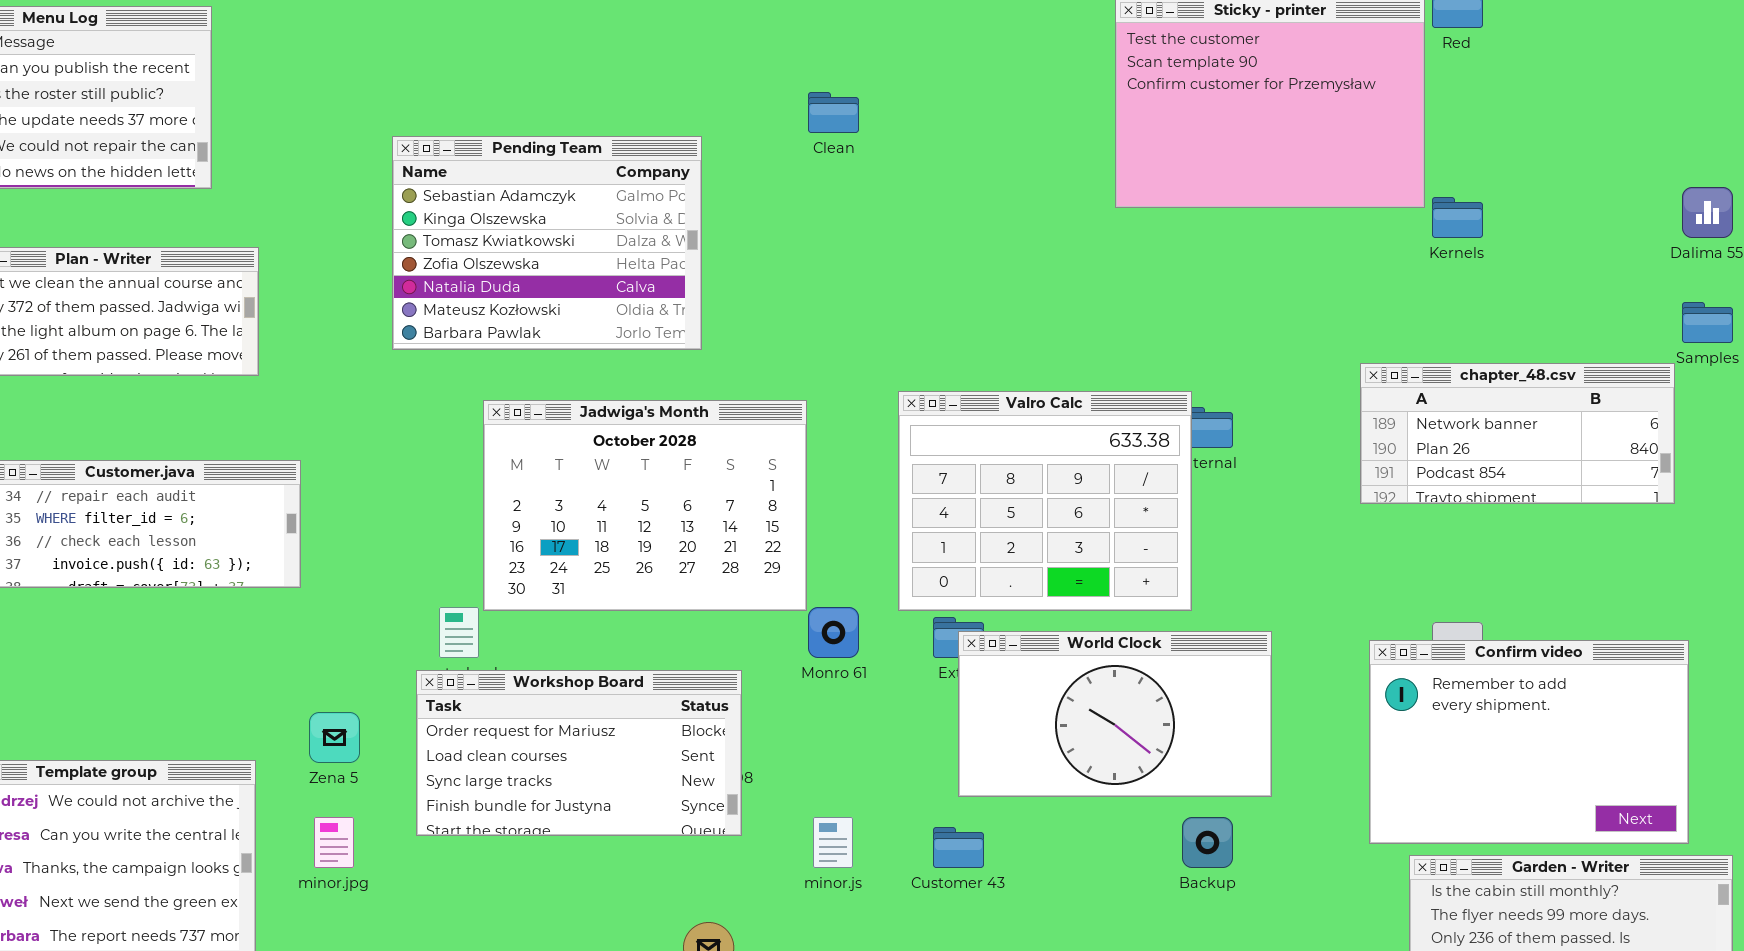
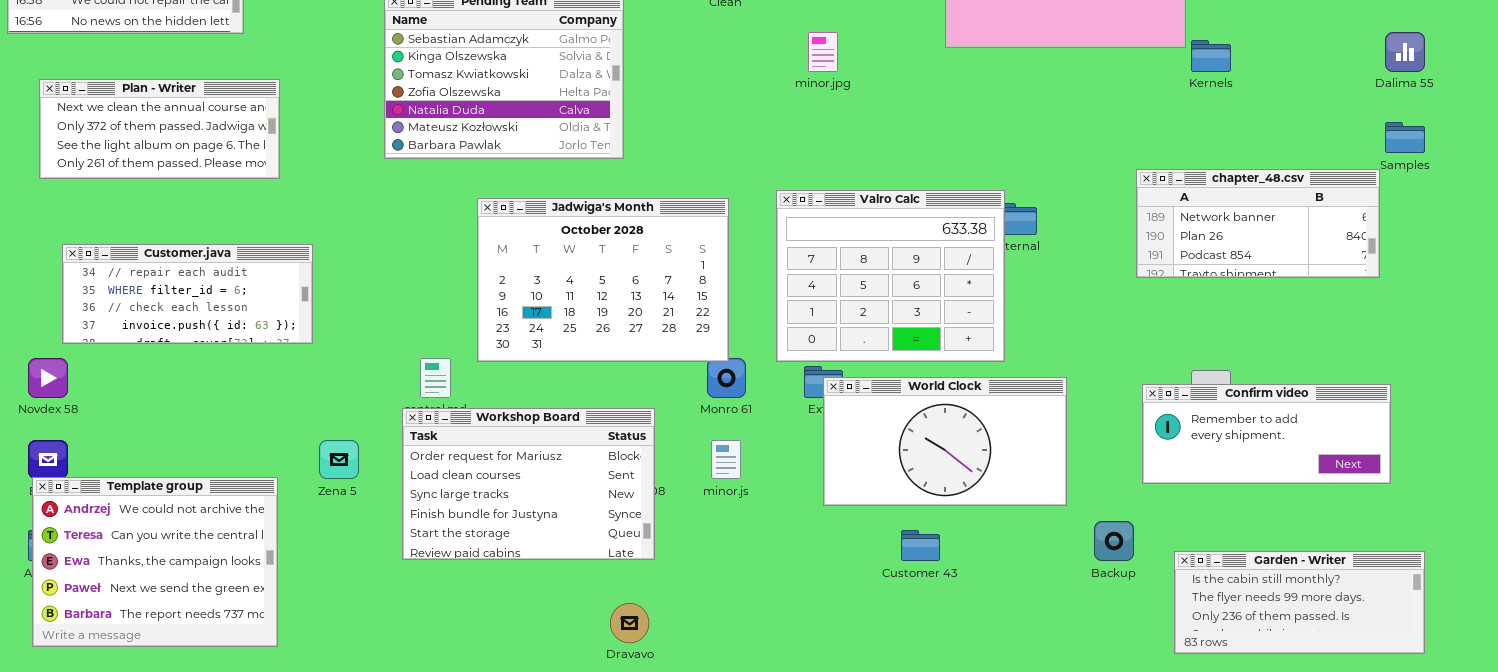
Jadwiga's Month: [483,400,807,611] -> [477,198,729,362], moved
Confirm video: [1369,640,1689,844] -> [1142,384,1391,484], resized
Workshop Board: [416,670,742,836] -> [402,408,655,560], resized
minor.jpg: [314,817,354,868] -> [808,32,838,72], moved
minor.js: [813,817,853,868] -> [711,440,741,479], moved
Backup: [1182,817,1233,868] -> [1094,521,1134,561], moved
Customer 43: [933,827,984,868] -> [901,530,940,561], moved

